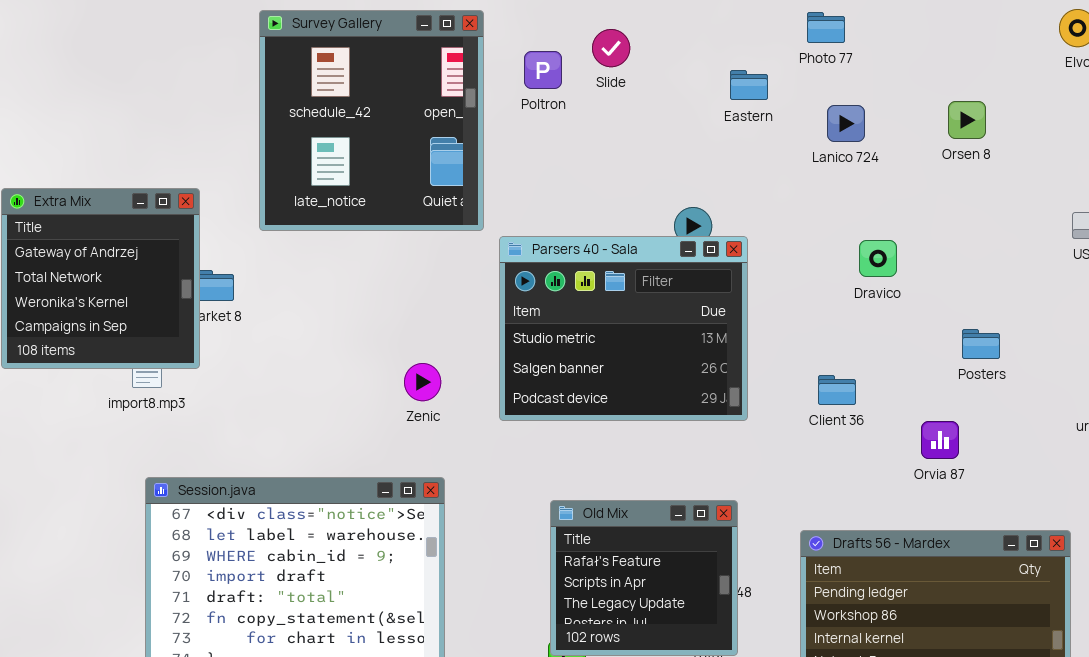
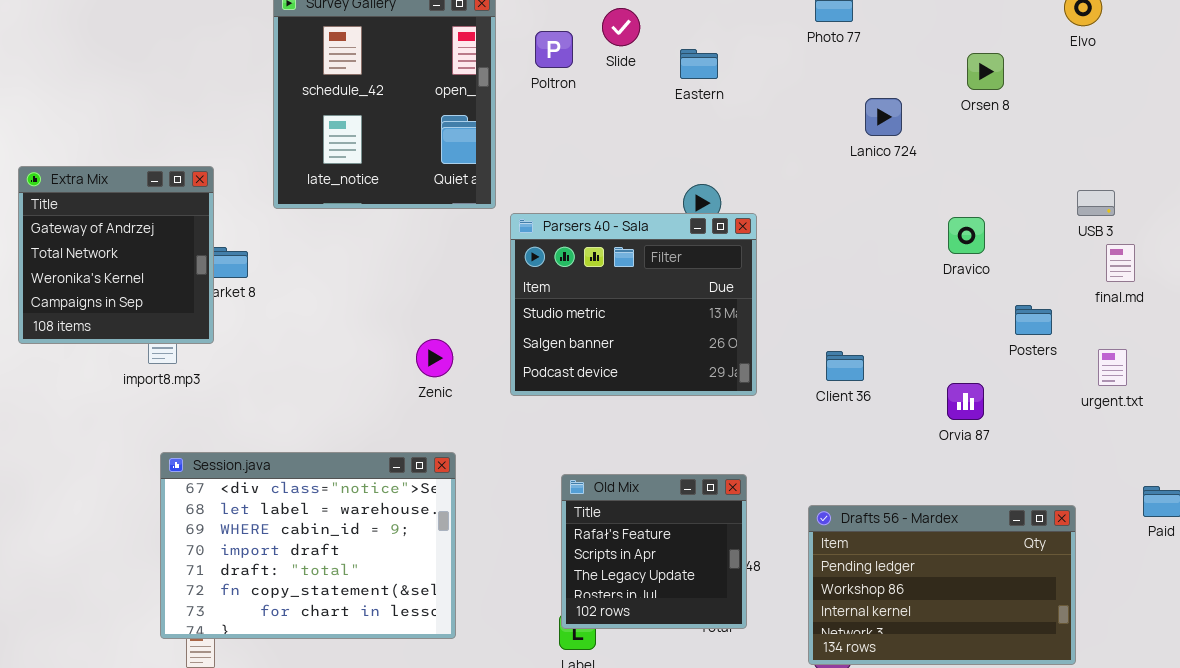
Eastern: [730,70,768,100] -> [680,49,718,79], moved
Orsen 8: [948,101,986,139] -> [967,53,1004,90], moved
Lanico 724: [827,105,865,142] -> [865,98,902,136], moved
Dravico: [859,240,897,277] -> [948,217,985,254], moved
Posters: [962,329,1000,359] -> [1015,305,1052,335], moved
Orvia 87: [921,421,959,459] -> [947,383,984,420], moved

